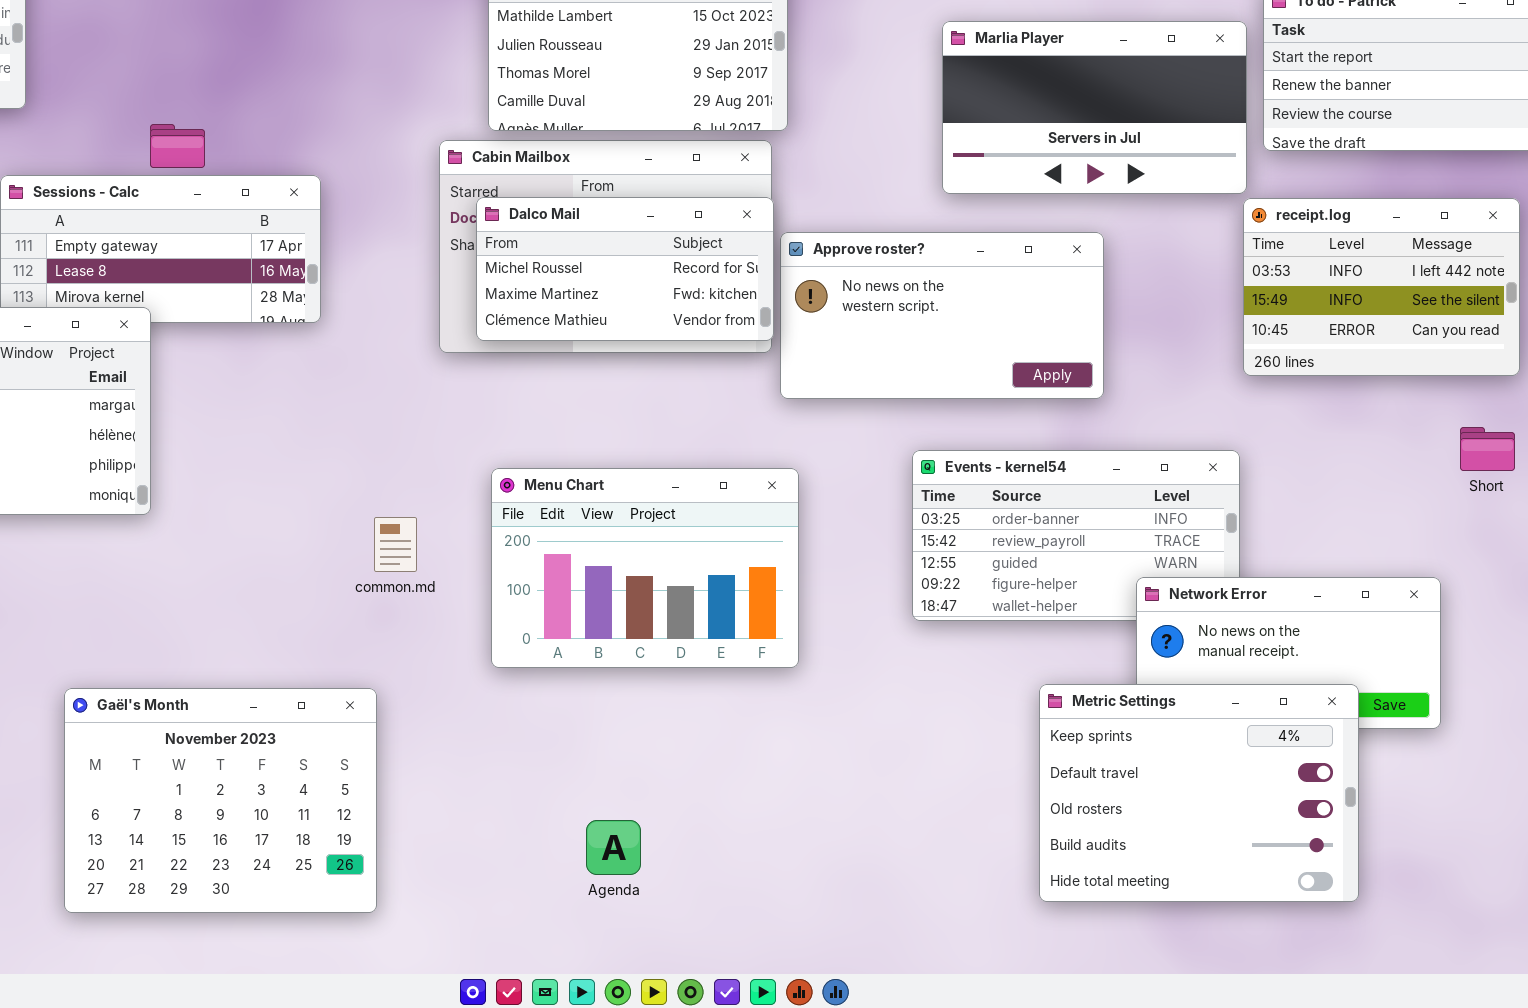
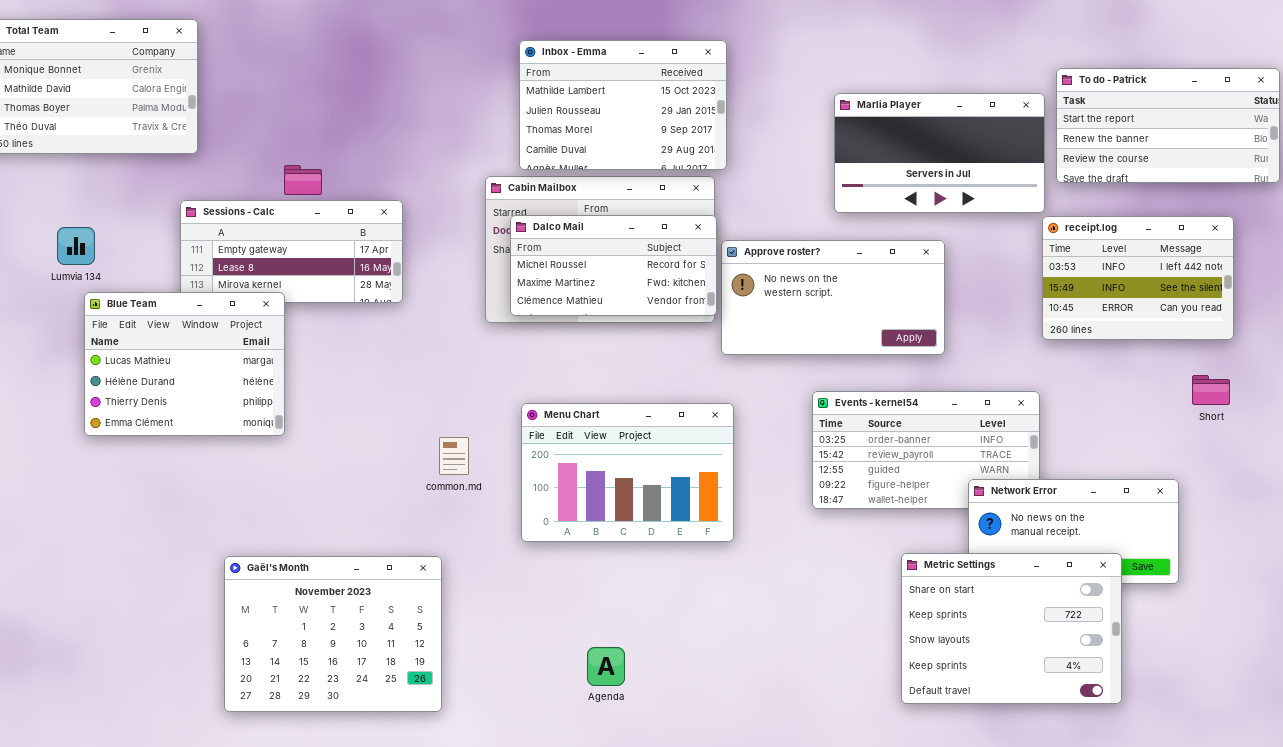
Metric Settings: [1039,684,1359,902] -> [901,553,1122,704], scrolled up 3 rows

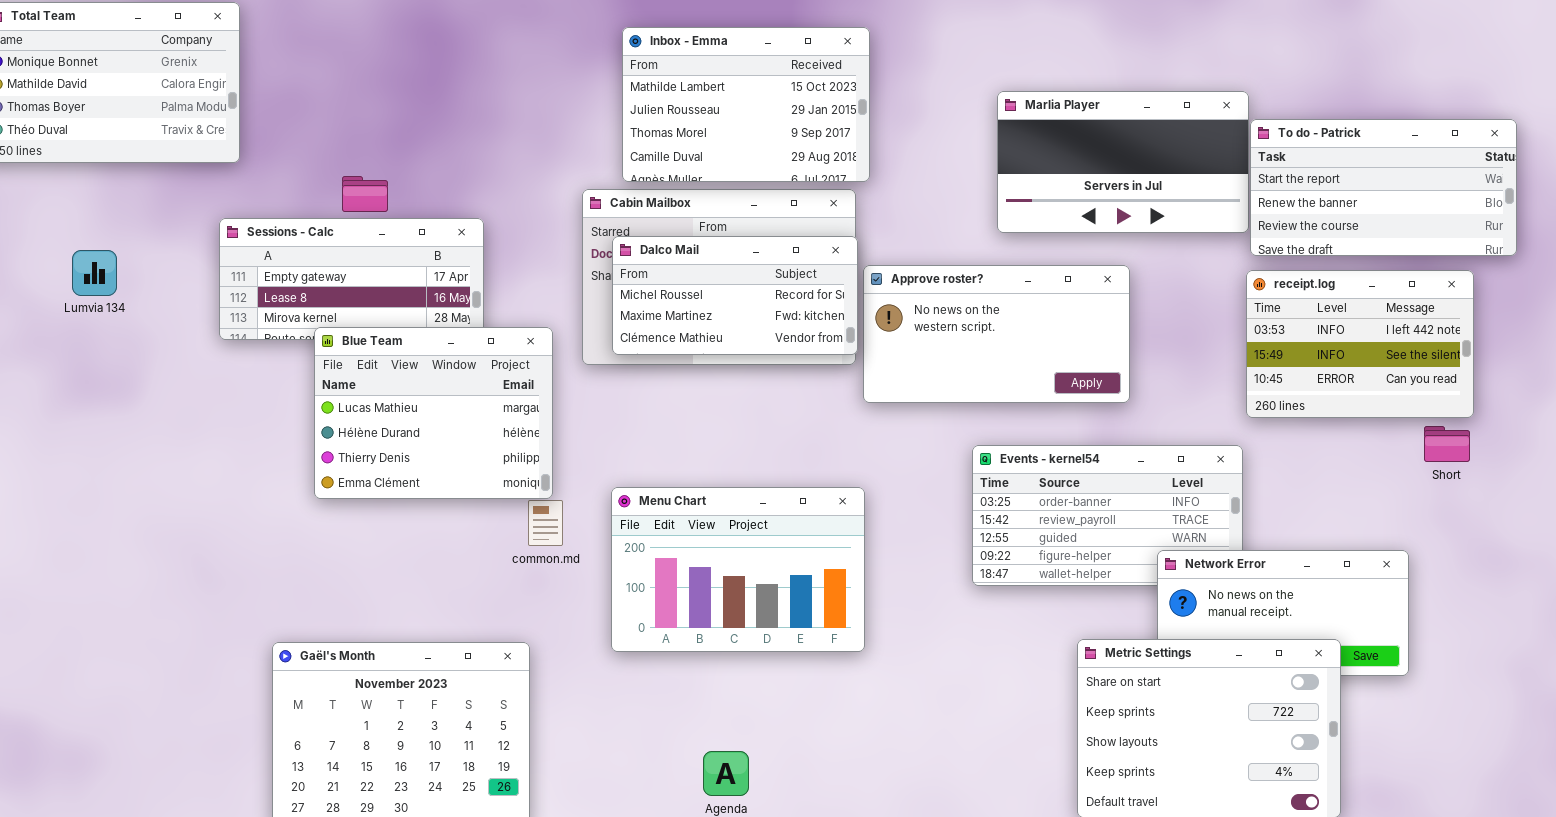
To do - Patrick: [1056,68,1280,183] -> [1250,119,1517,256], moved
receipt.log: [1042,216,1234,340] -> [1246,270,1474,418], moved
Blue Team: [84,292,285,436] -> [314,327,553,499], moved
Menu Chart: [521,403,734,542] -> [611,487,865,652], moved

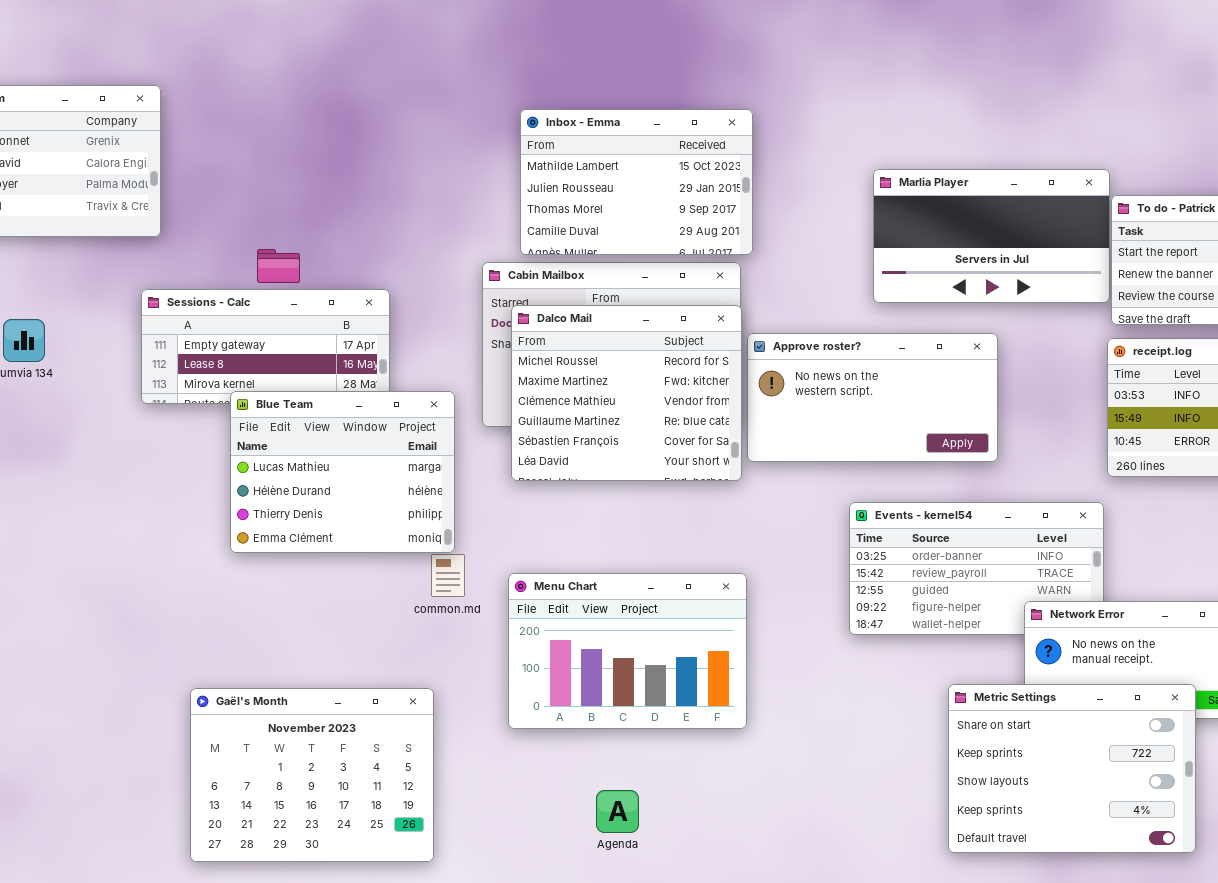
Dalco Mail: [612,236,858,355] -> [511,305,742,481], resized
Menu Chart: [611,487,865,652] -> [508,573,747,729], moved

